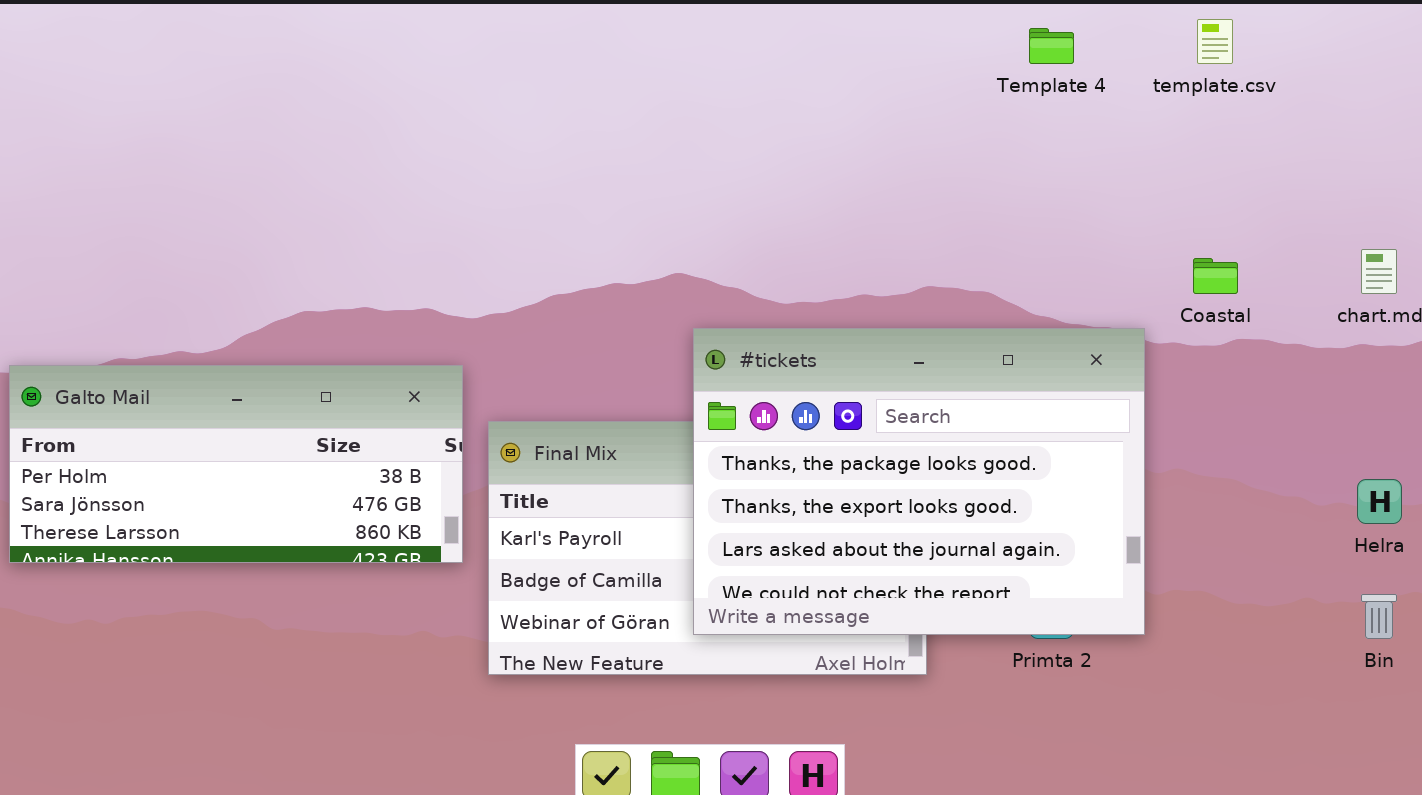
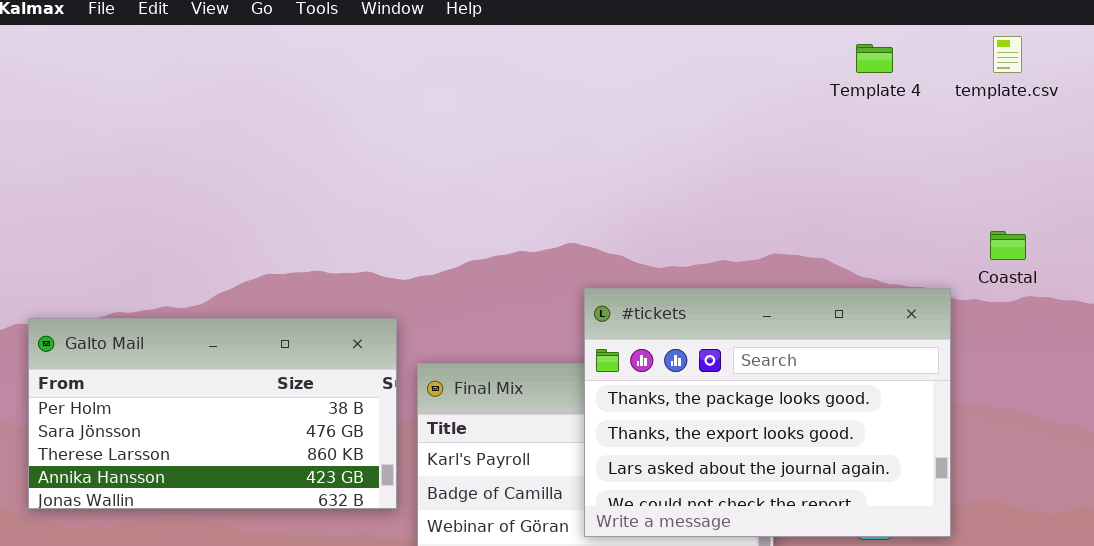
Galto Mail: [9,365,463,563] -> [28,318,397,509], resized

